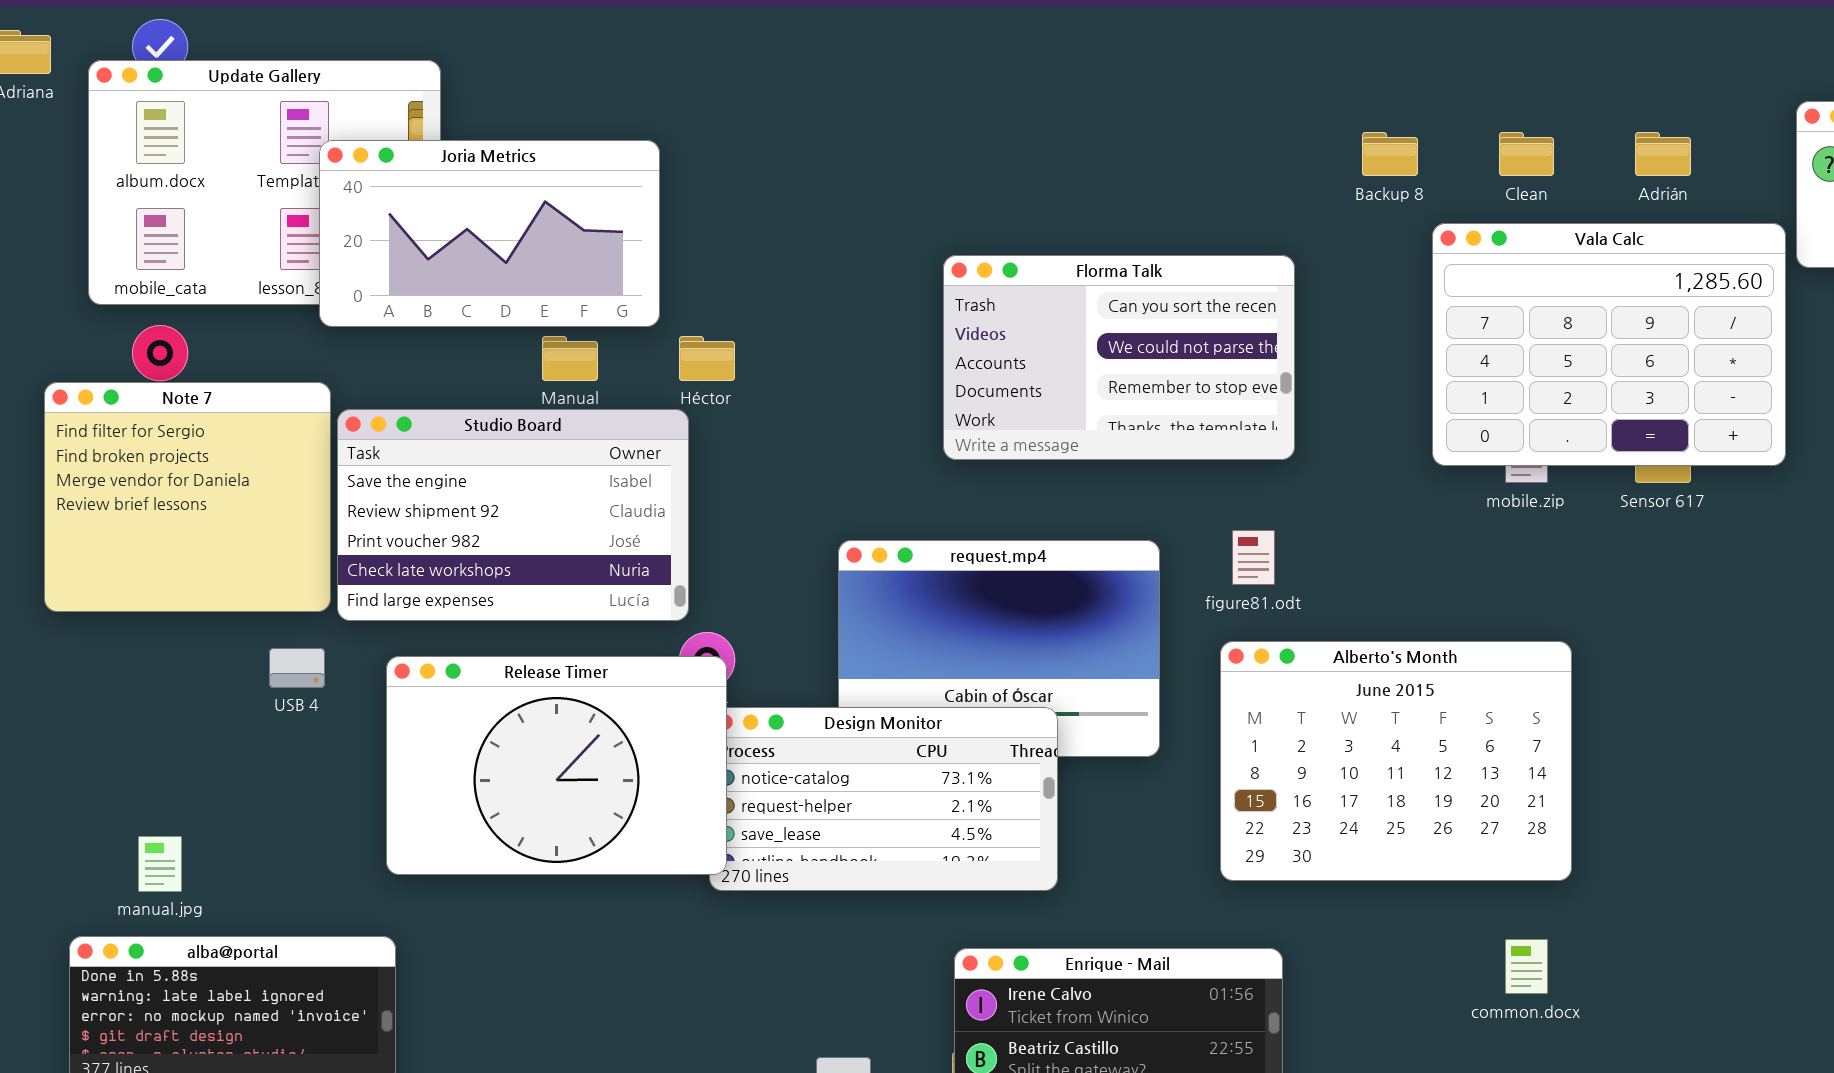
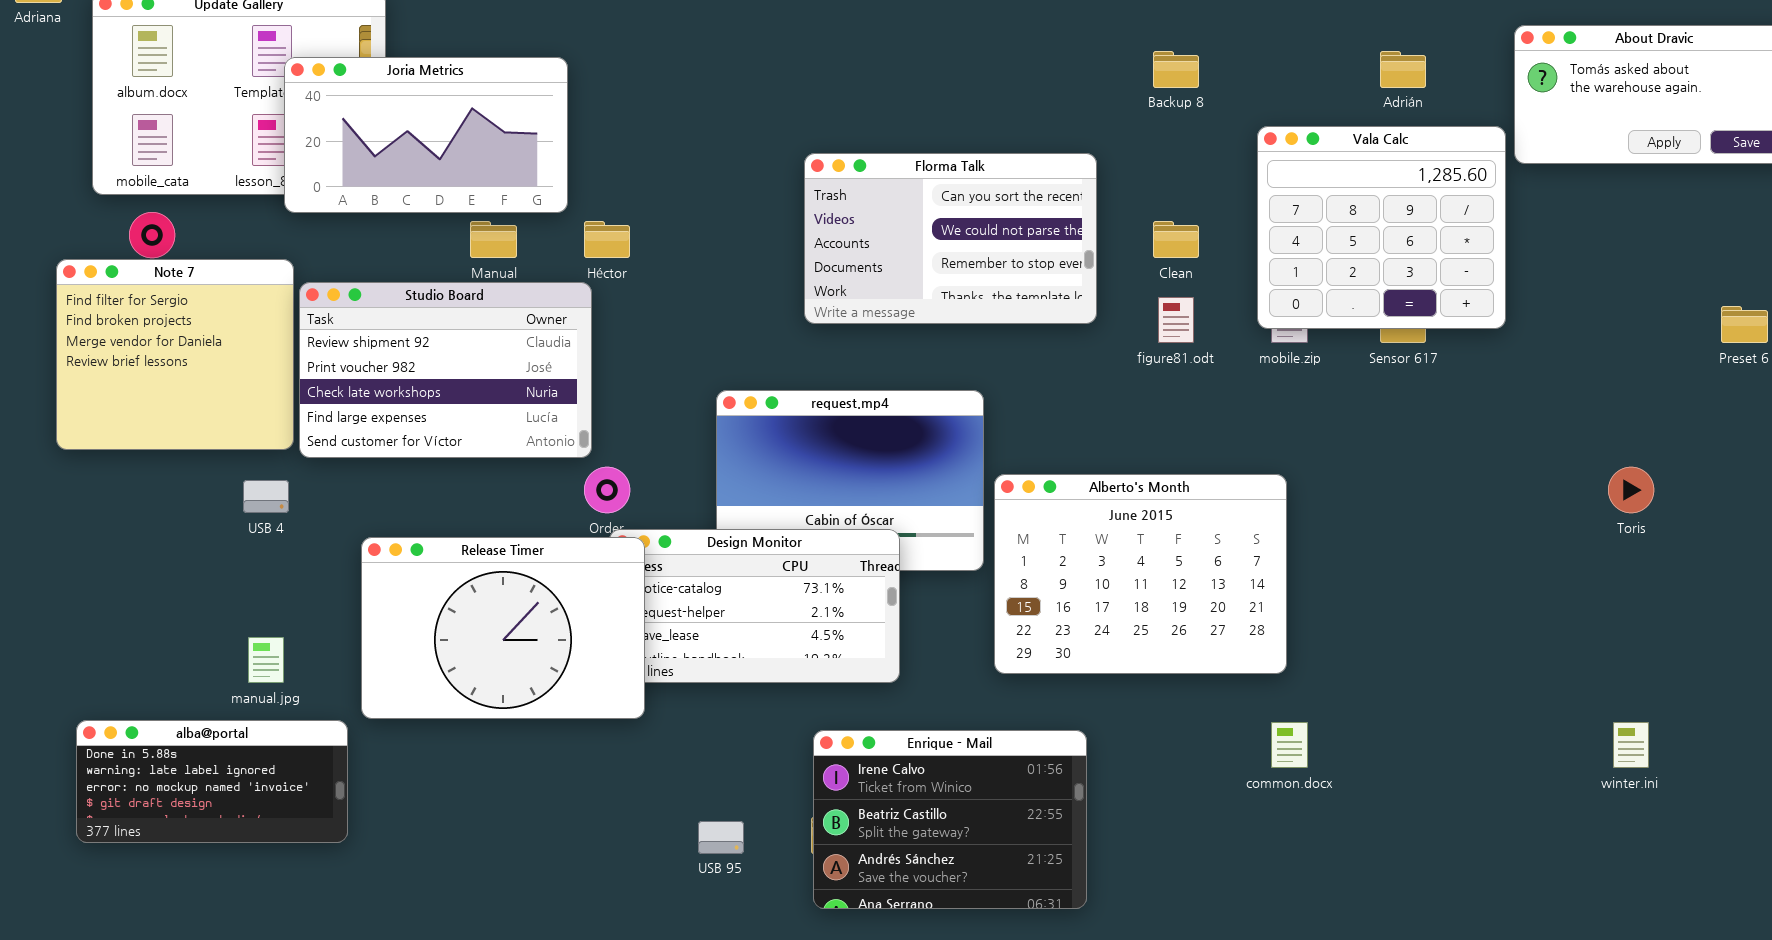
Clean: [1499,132,1554,176] -> [1153,221,1199,258], moved
Vala Calc: [1432,223,1786,466] -> [1257,126,1506,329], resized
Studio Board: [337,409,689,621] -> [299,282,592,458], scrolled down 1 row
figure81.odt: [1232,530,1275,585] -> [1158,297,1194,343], moved
Alberto's Month: [1220,641,1572,881] -> [994,474,1287,674], moved
Release Timer: [386,656,727,875] -> [361,537,645,719], moved
manual.jpg: [138,836,182,892] -> [248,637,284,683], moved

